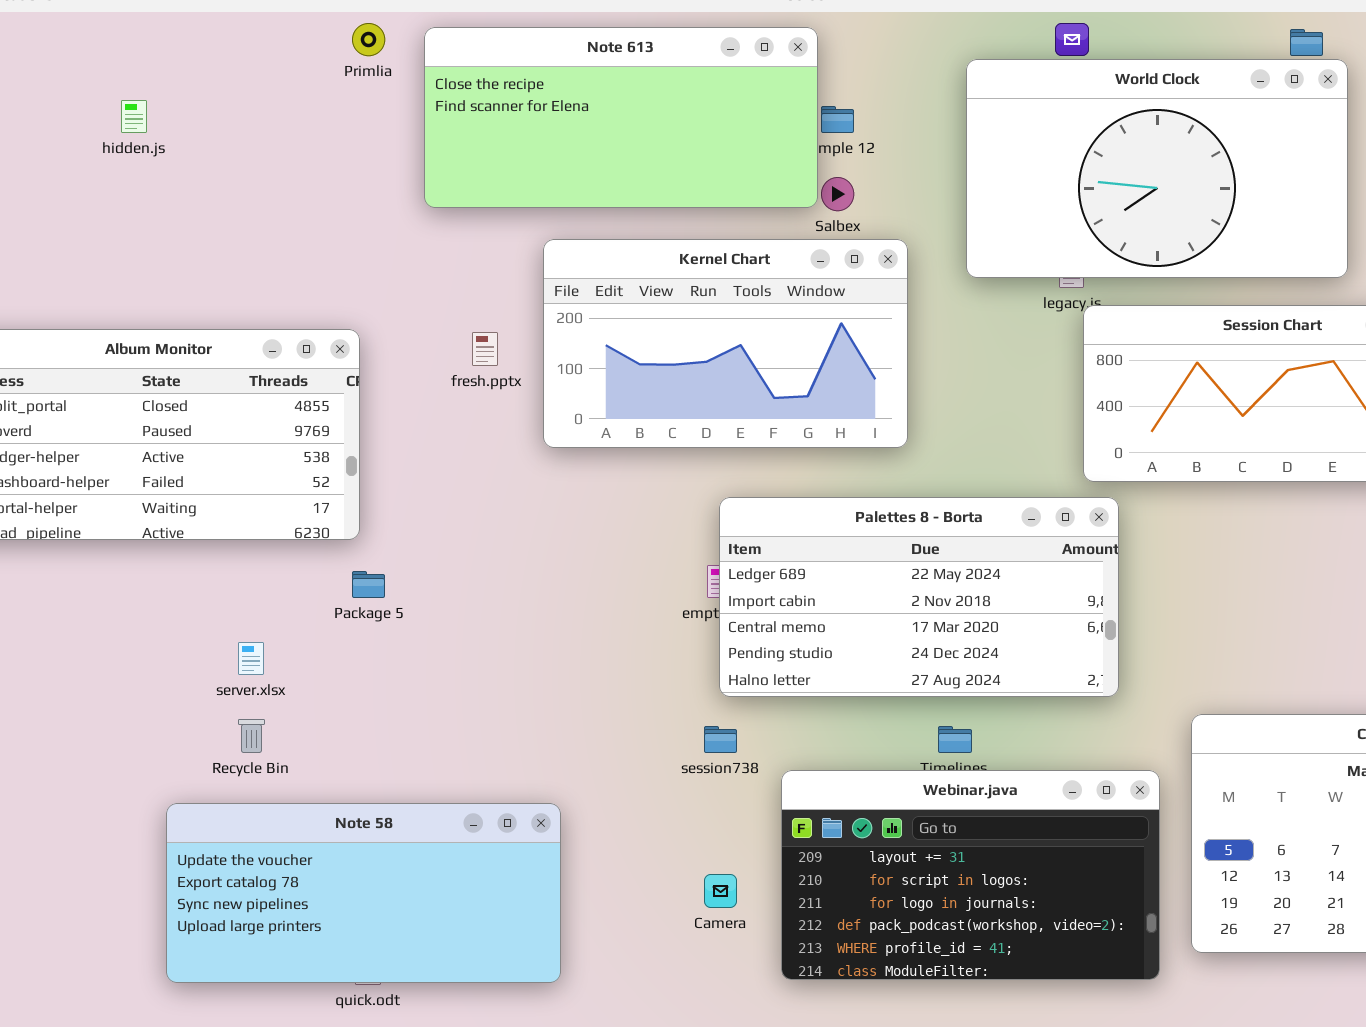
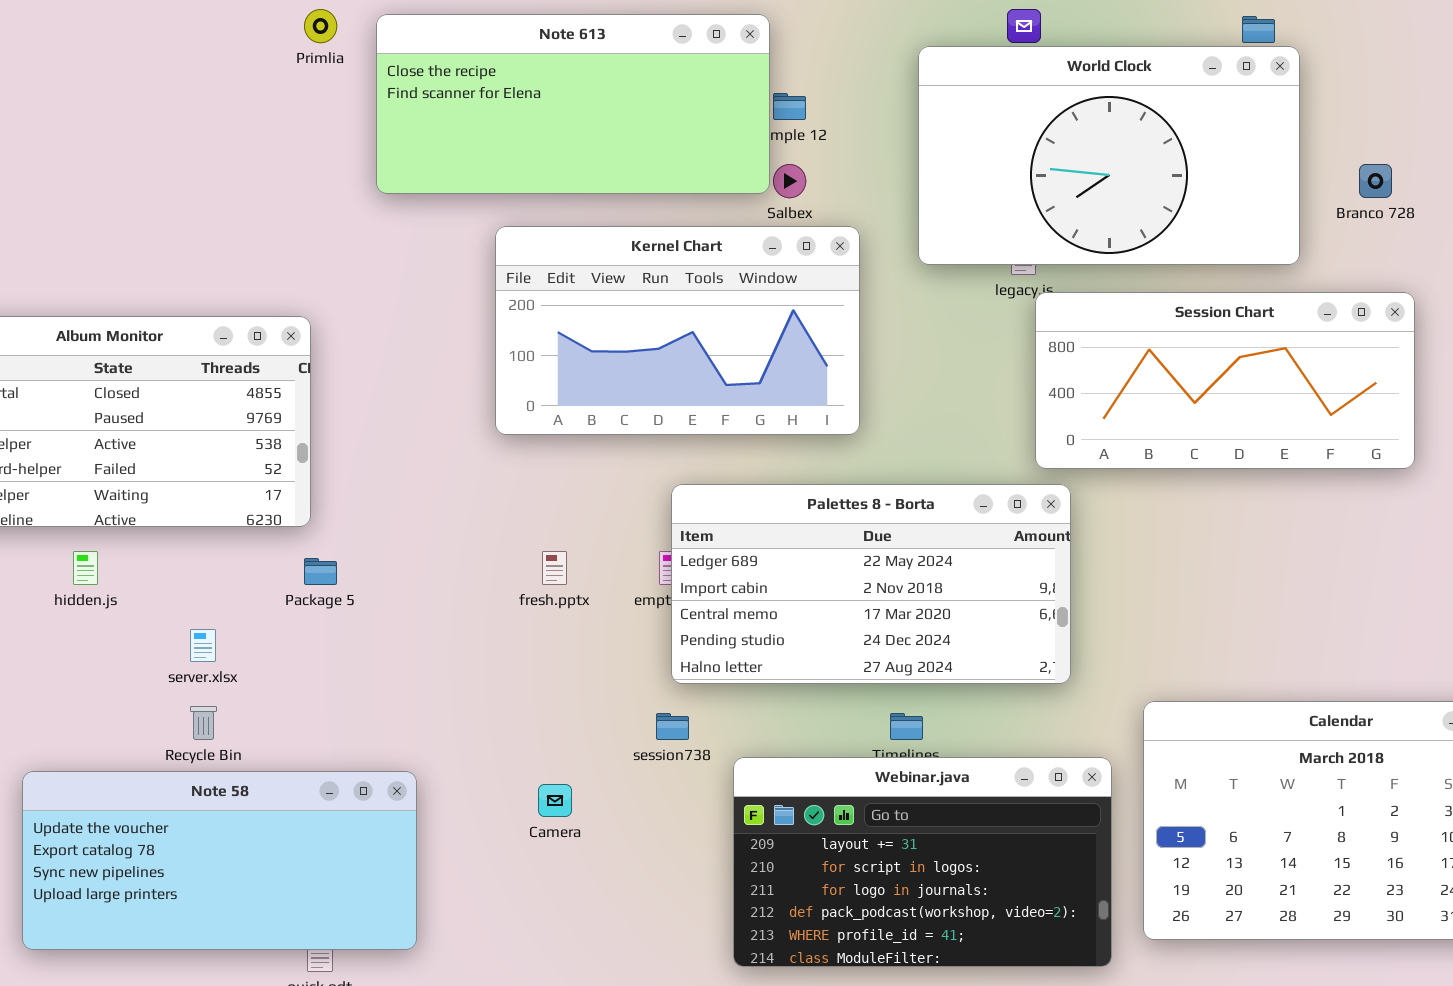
hidden.js: [121,100,147,133] -> [73,551,98,585], moved
fresh.pptx: [472,332,498,366] -> [542,551,567,585], moved
Note 58: [166,803,561,983] -> [22,771,417,950], moved
Camera: [704,874,737,908] -> [538,784,572,817], moved

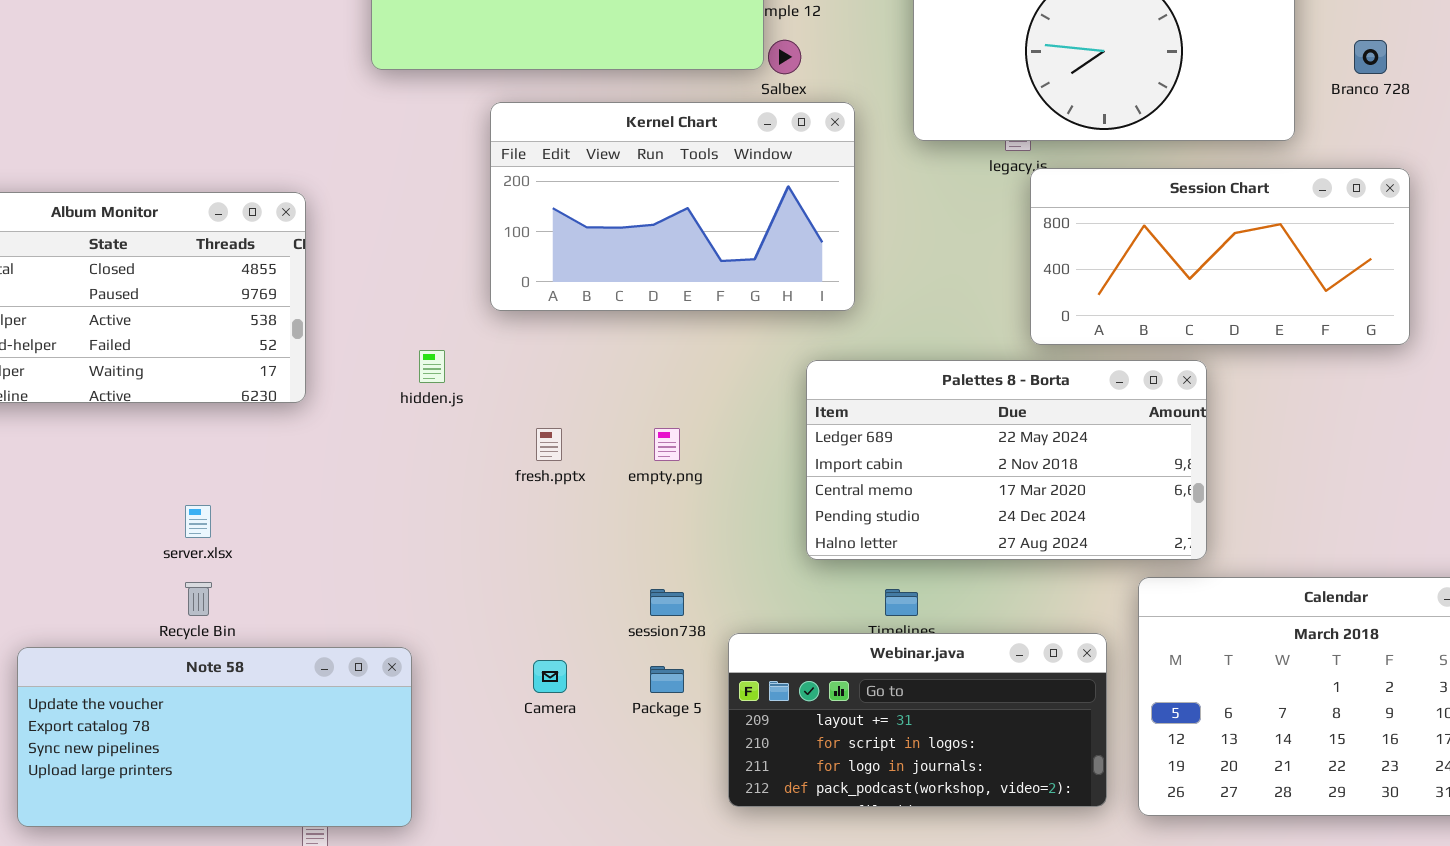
Palettes 8 - Borta: [671,484,1071,684] -> [806,360,1207,560], moved
hidden.js: [73,551,98,585] -> [419,350,445,383], moved
Package 5: [304,558,337,585] -> [650,666,684,693], moved
Webinar.java: [733,757,1112,967] -> [728,633,1107,807], resized

